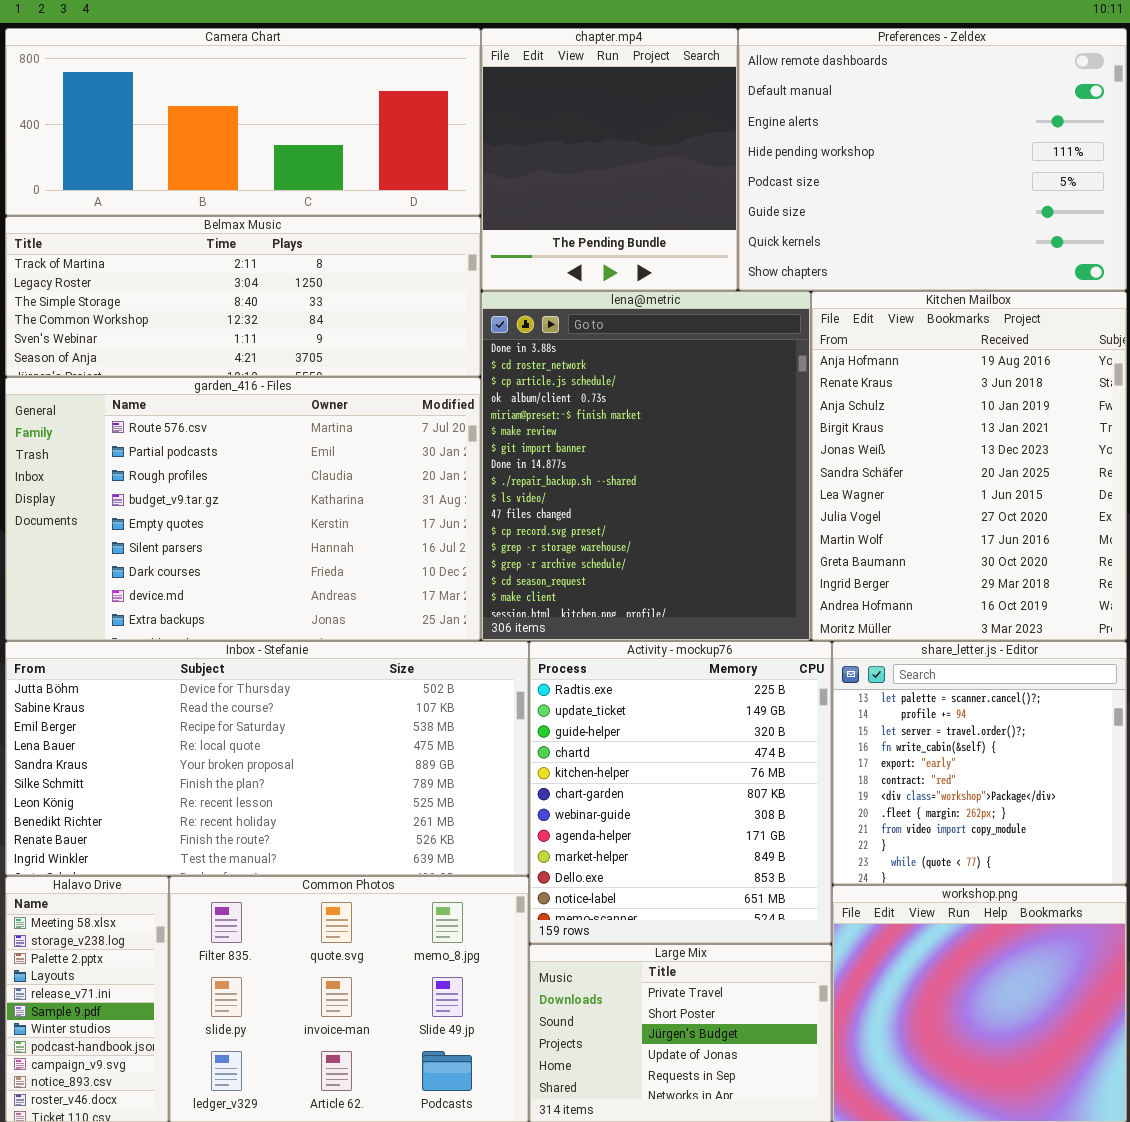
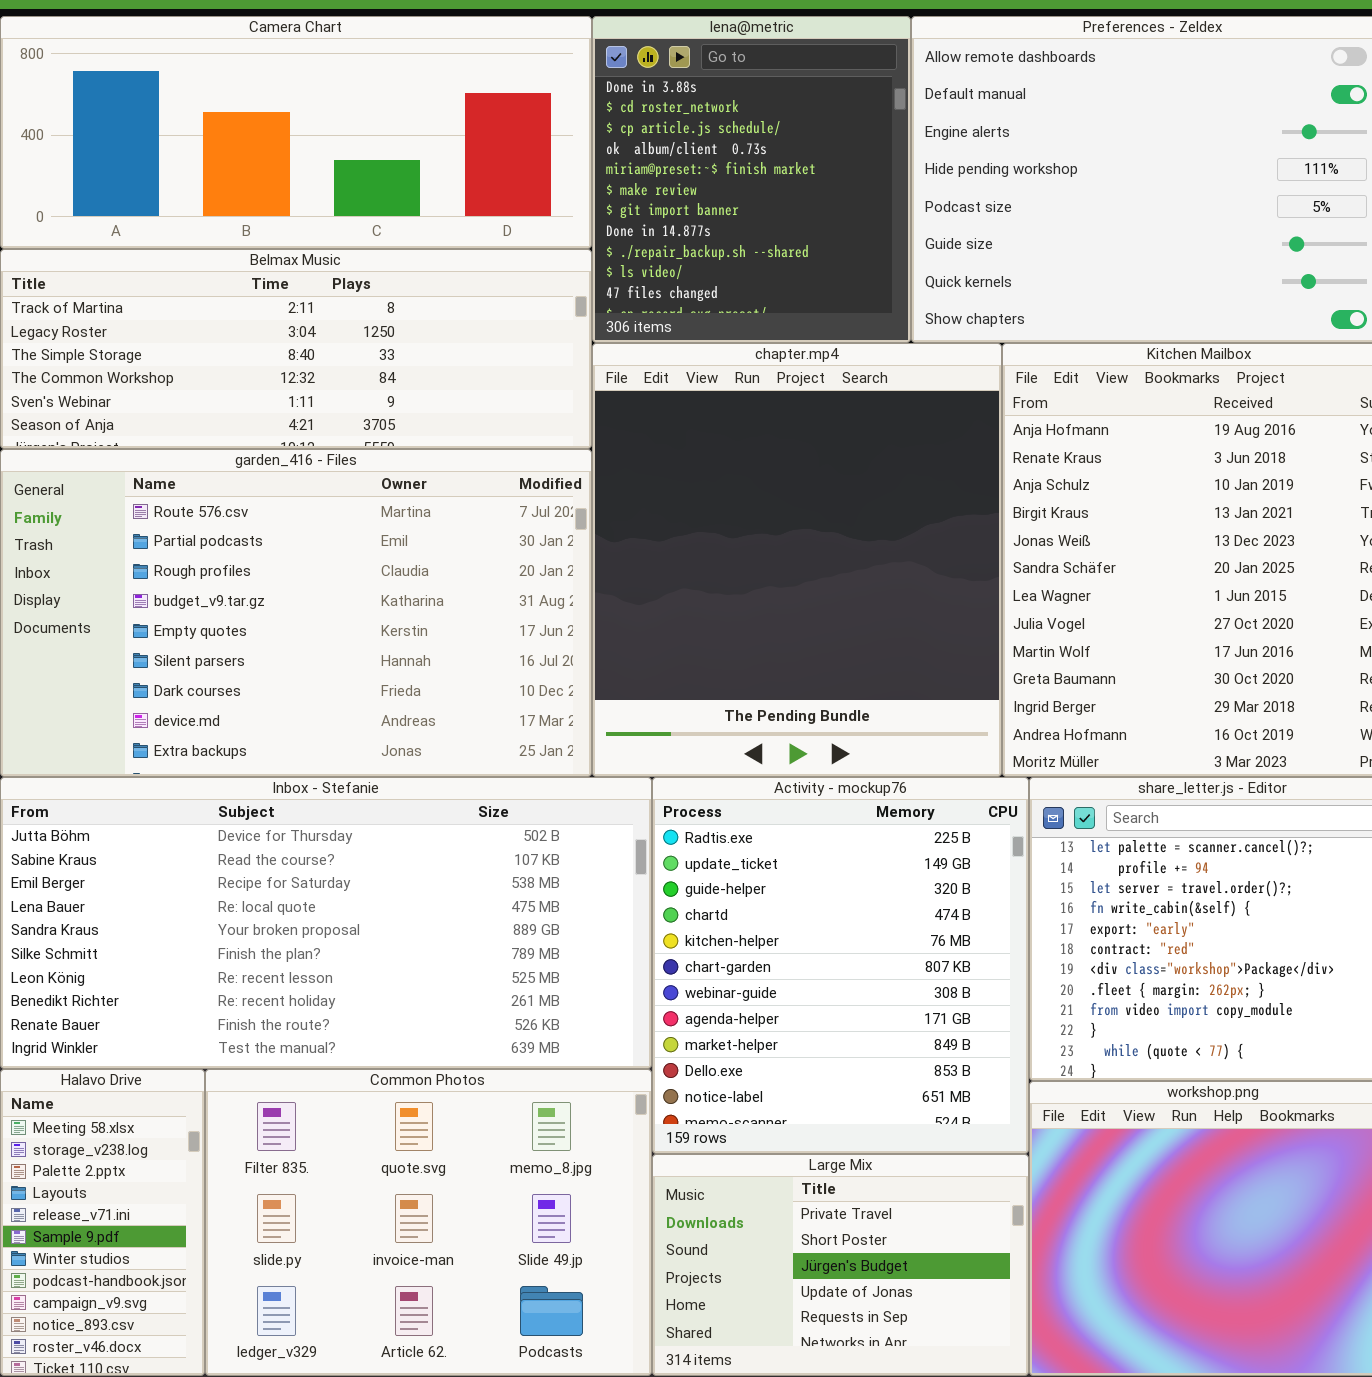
chapter.mp4: [481,28,738,291] -> [592,343,1002,777], moved, resized
lena@metric: [481,291,811,641] -> [592,16,911,343], moved, resized

